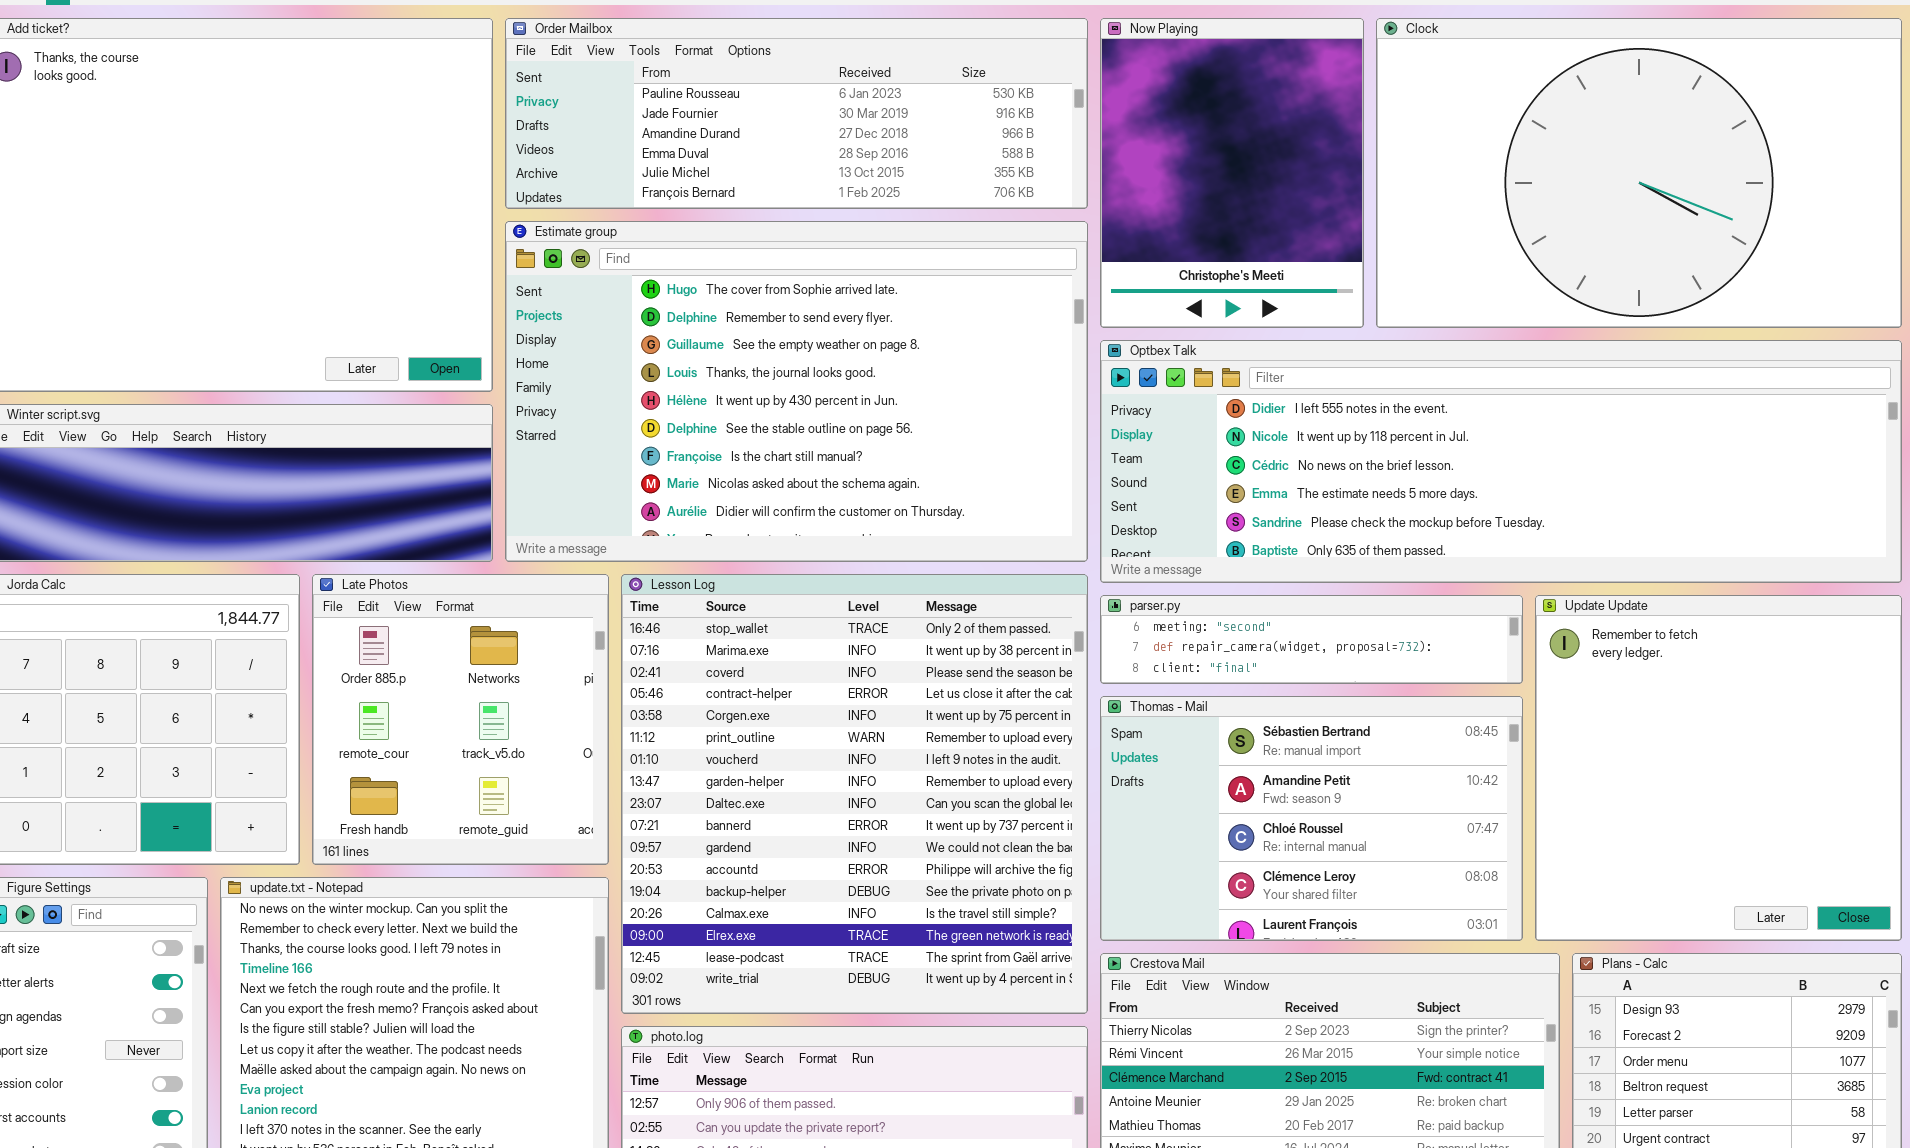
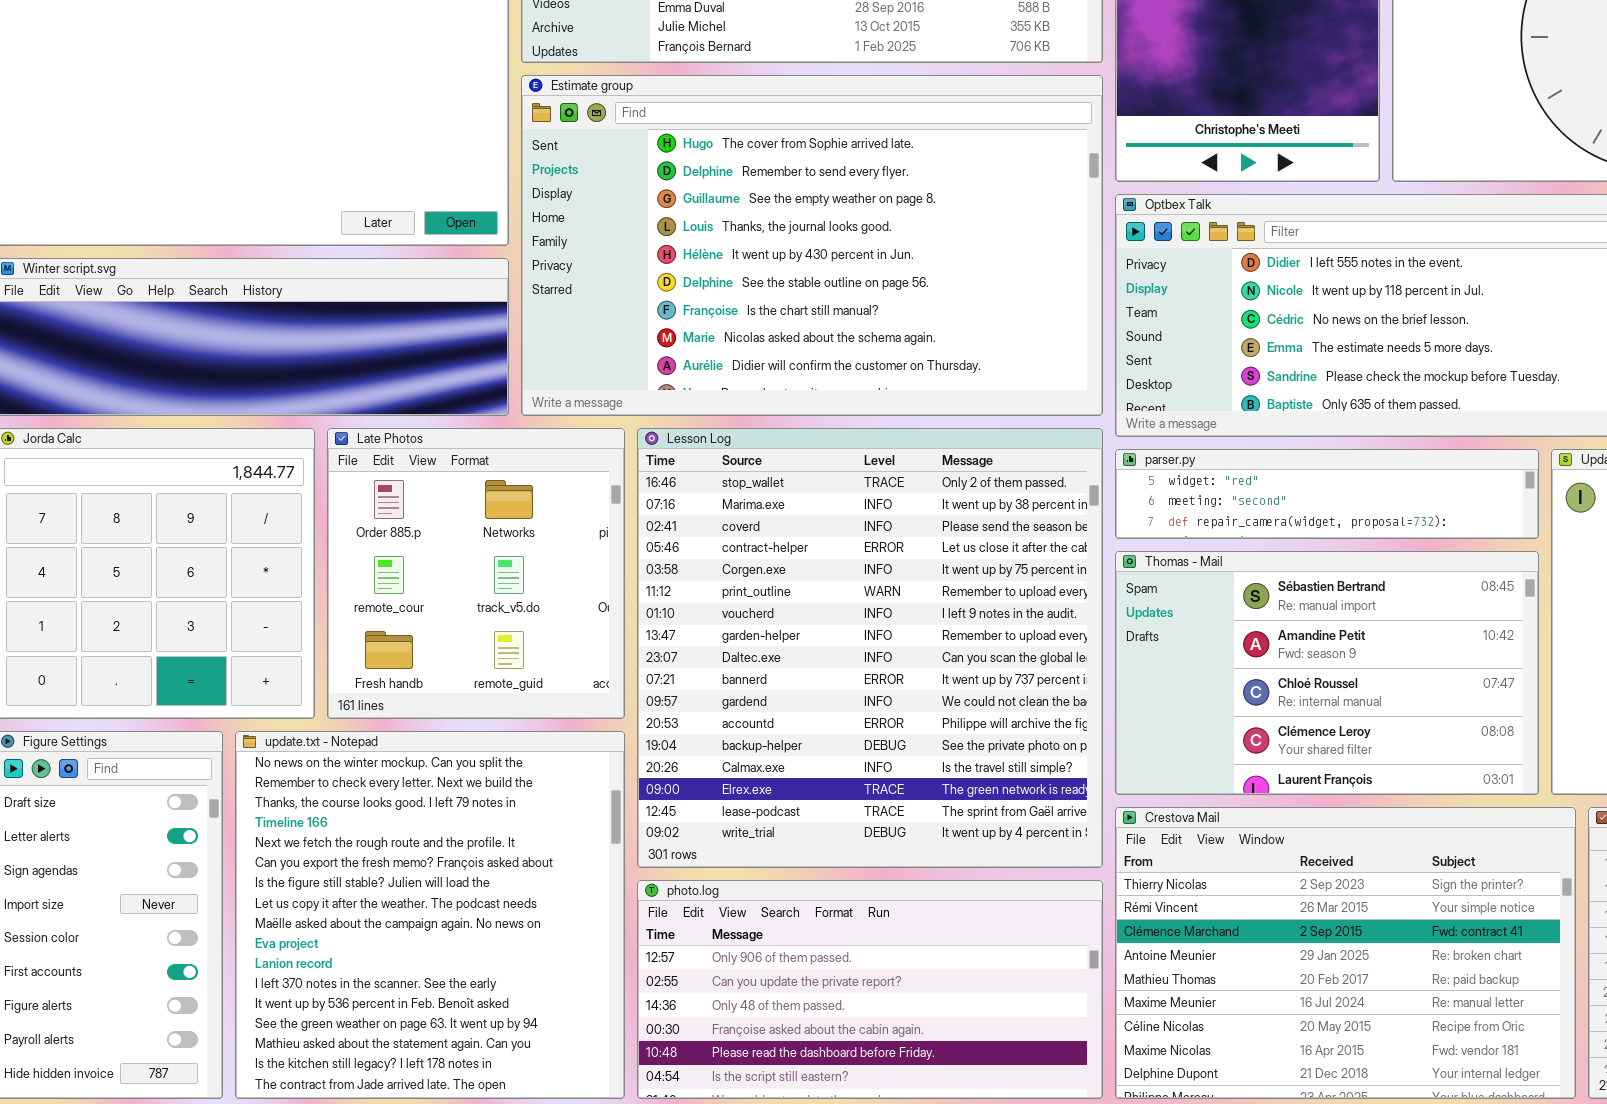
parser.py: [1100,595,1523,684] -> [1115,449,1539,539], scrolled up 1 row

